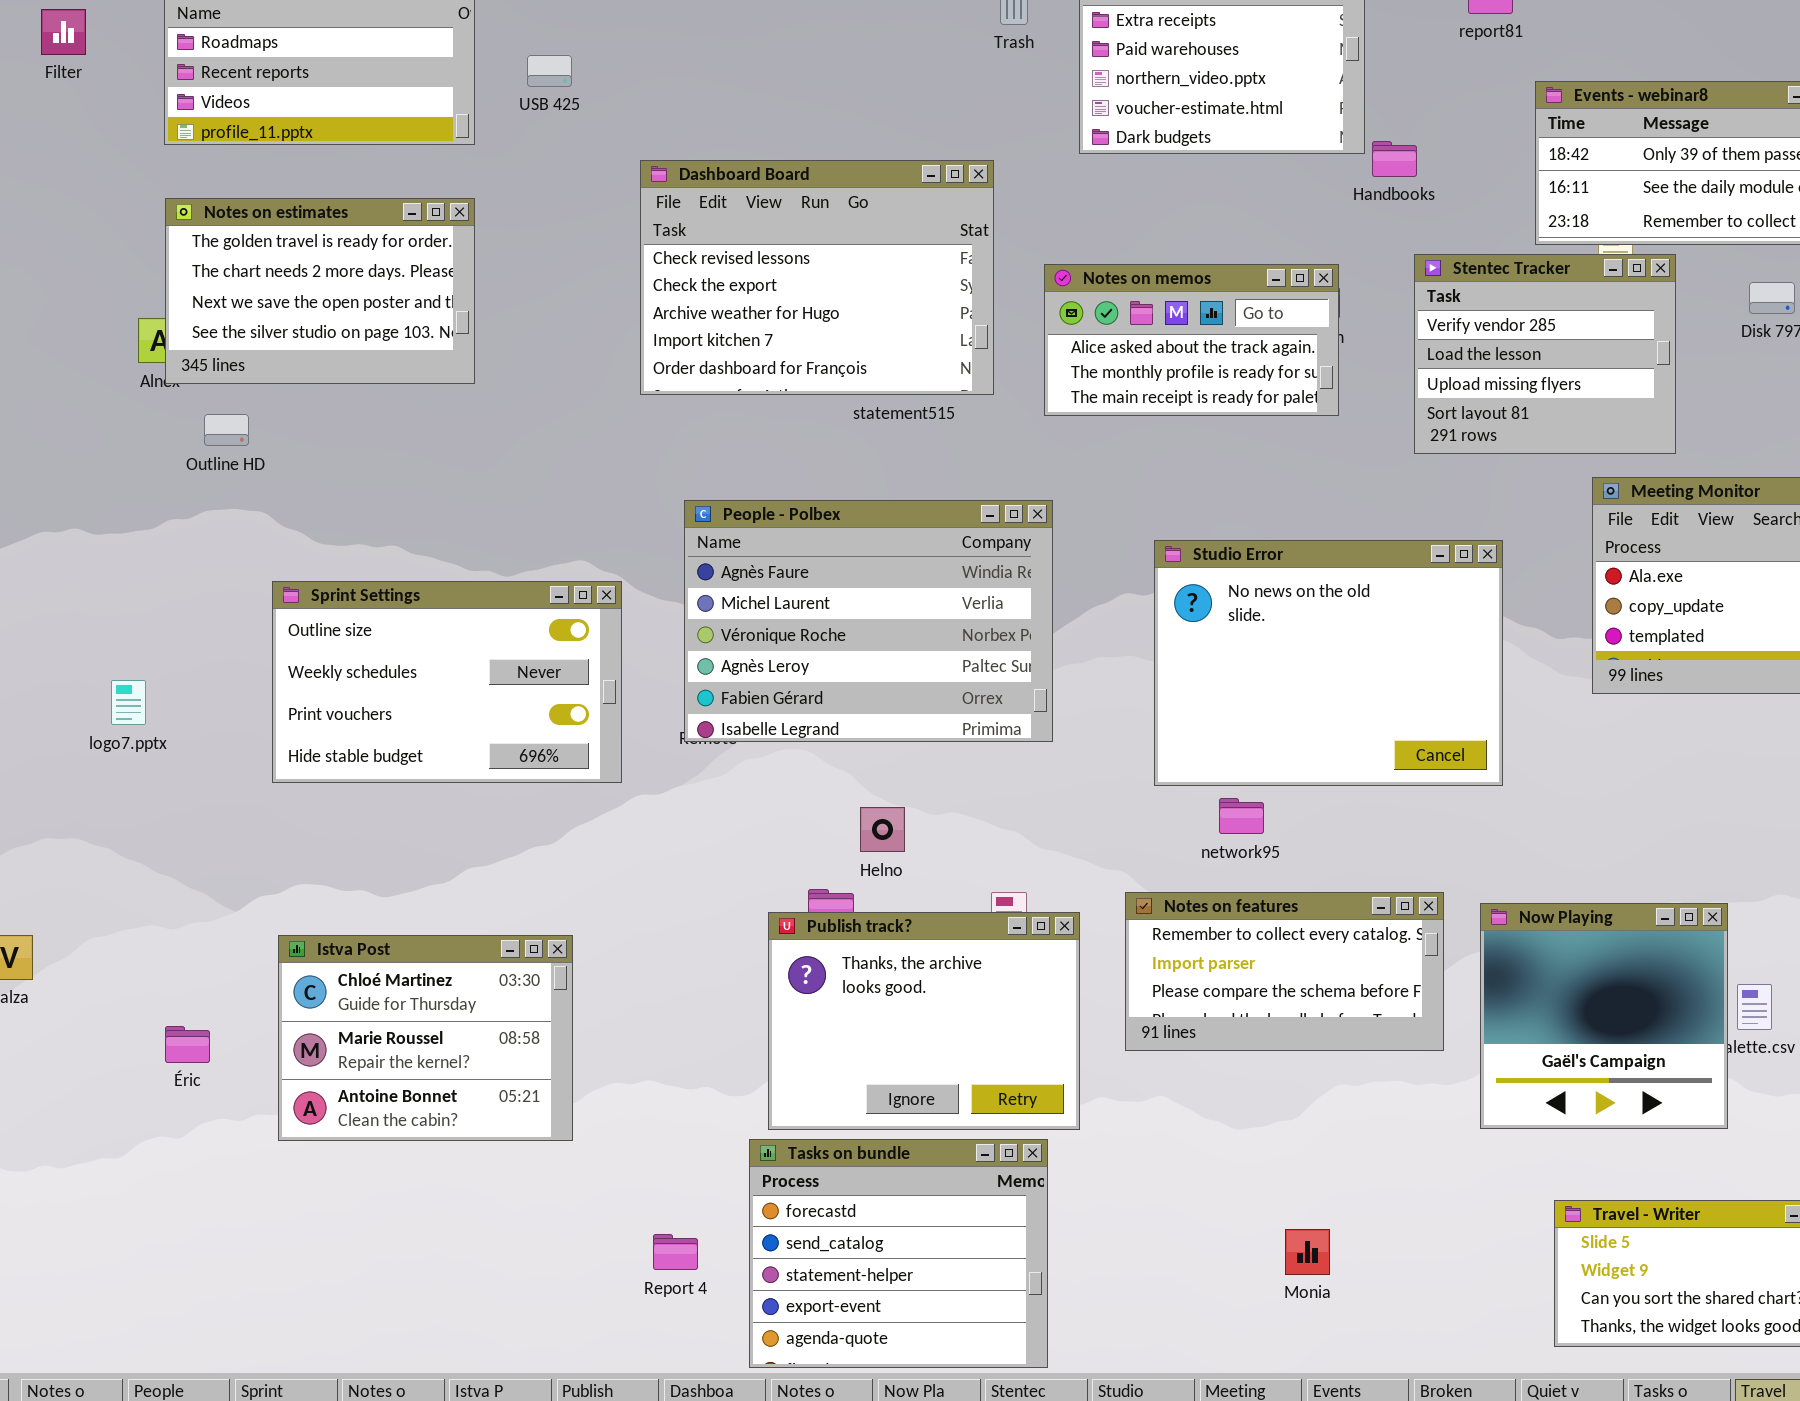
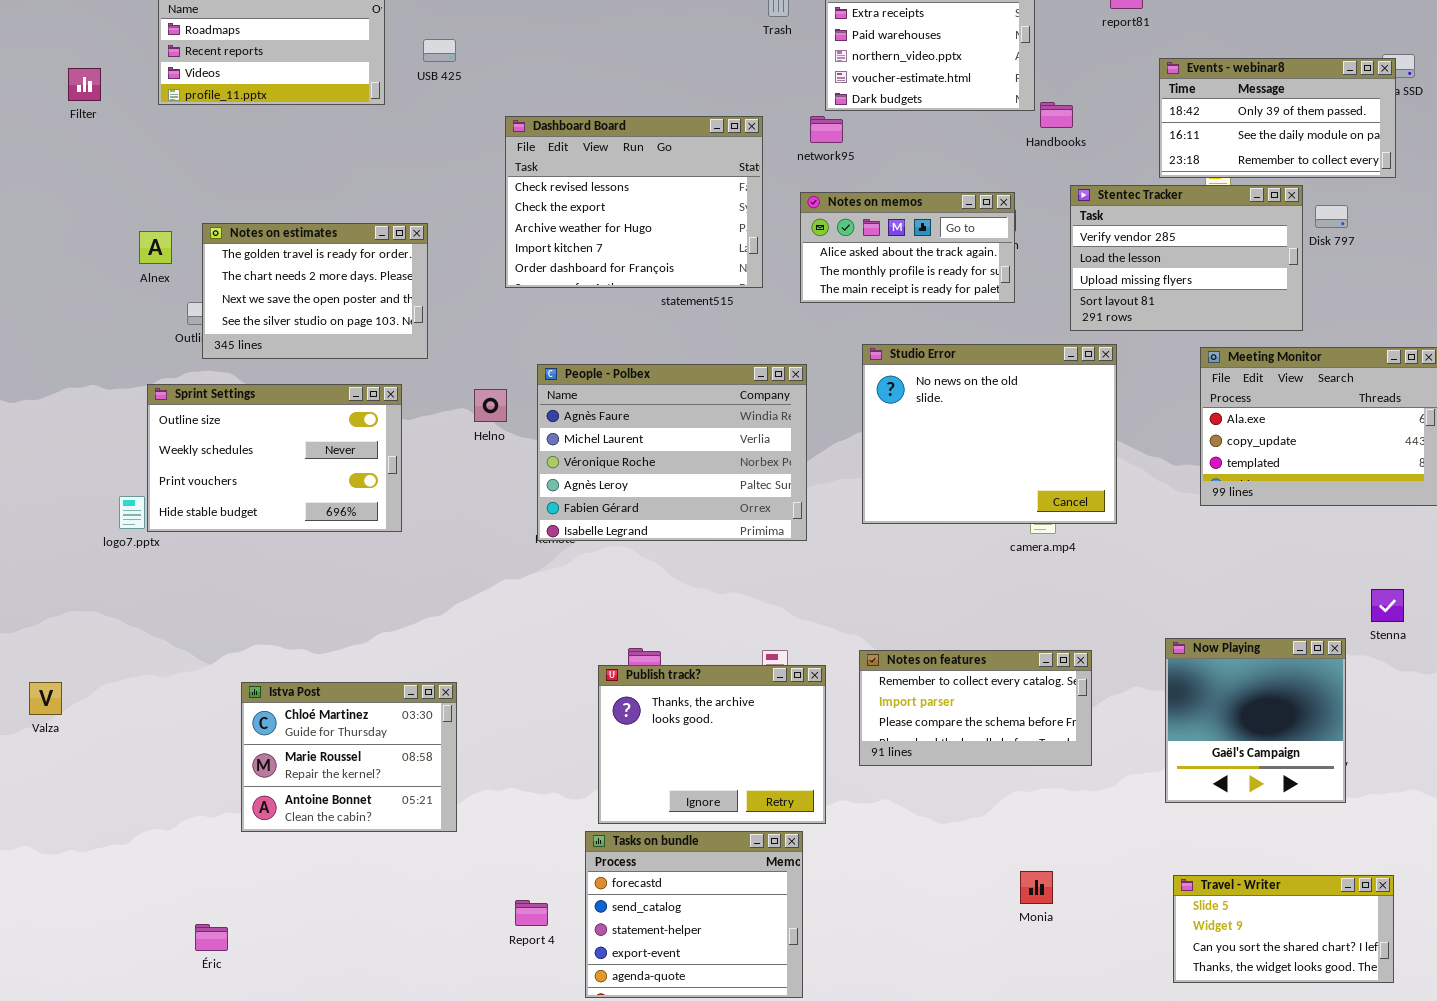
Filter: [41,9,86,55] -> [68,68,101,101], moved
Notes on estimates: [165,198,475,384] -> [202,223,428,359], moved
Stentec Tracker: [1414,254,1676,454] -> [1070,185,1303,331], resized
Studio Error: [1154,540,1503,786] -> [862,344,1117,524], moved
Sprint Settings: [272,581,622,783] -> [147,384,402,532], moved
network95: [1219,798,1264,834] -> [810,116,843,143], moved
Helno: [860,807,905,852] -> [474,389,507,422], moved
Now Playing: [1480,903,1728,1129] -> [1165,638,1346,803], moved
Éric: [165,1026,210,1063] -> [195,924,228,951], moved
Monia: [1285,1229,1330,1275] -> [1020,871,1053,904], moved

